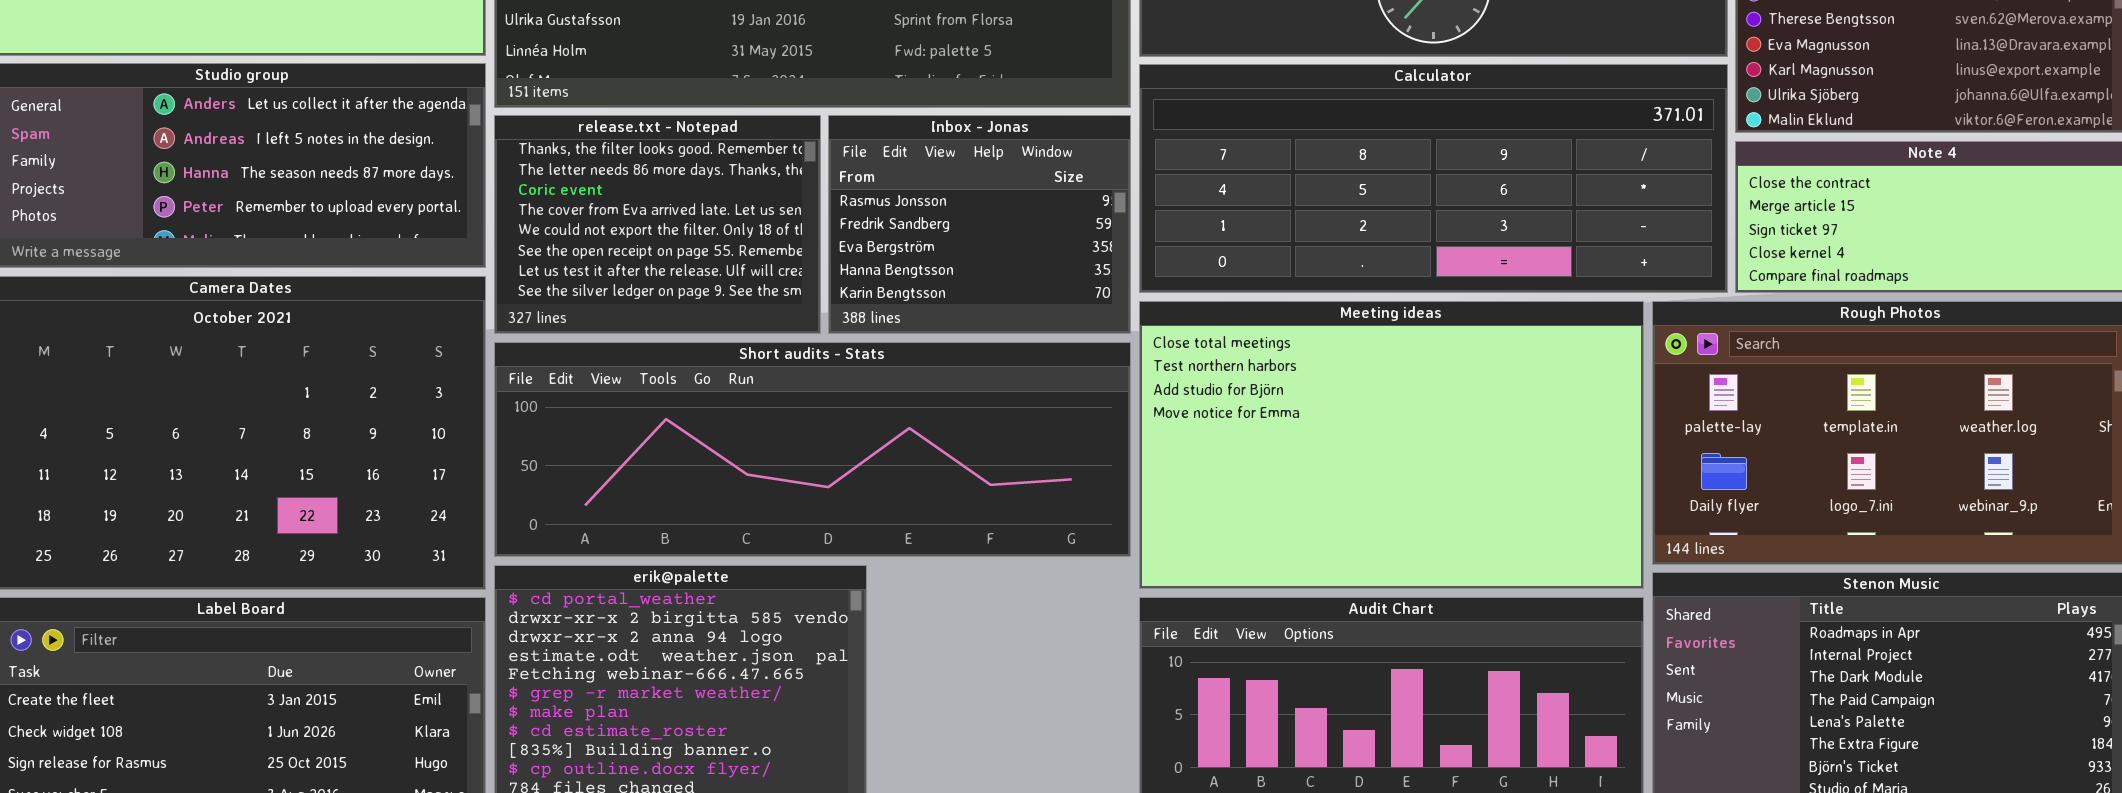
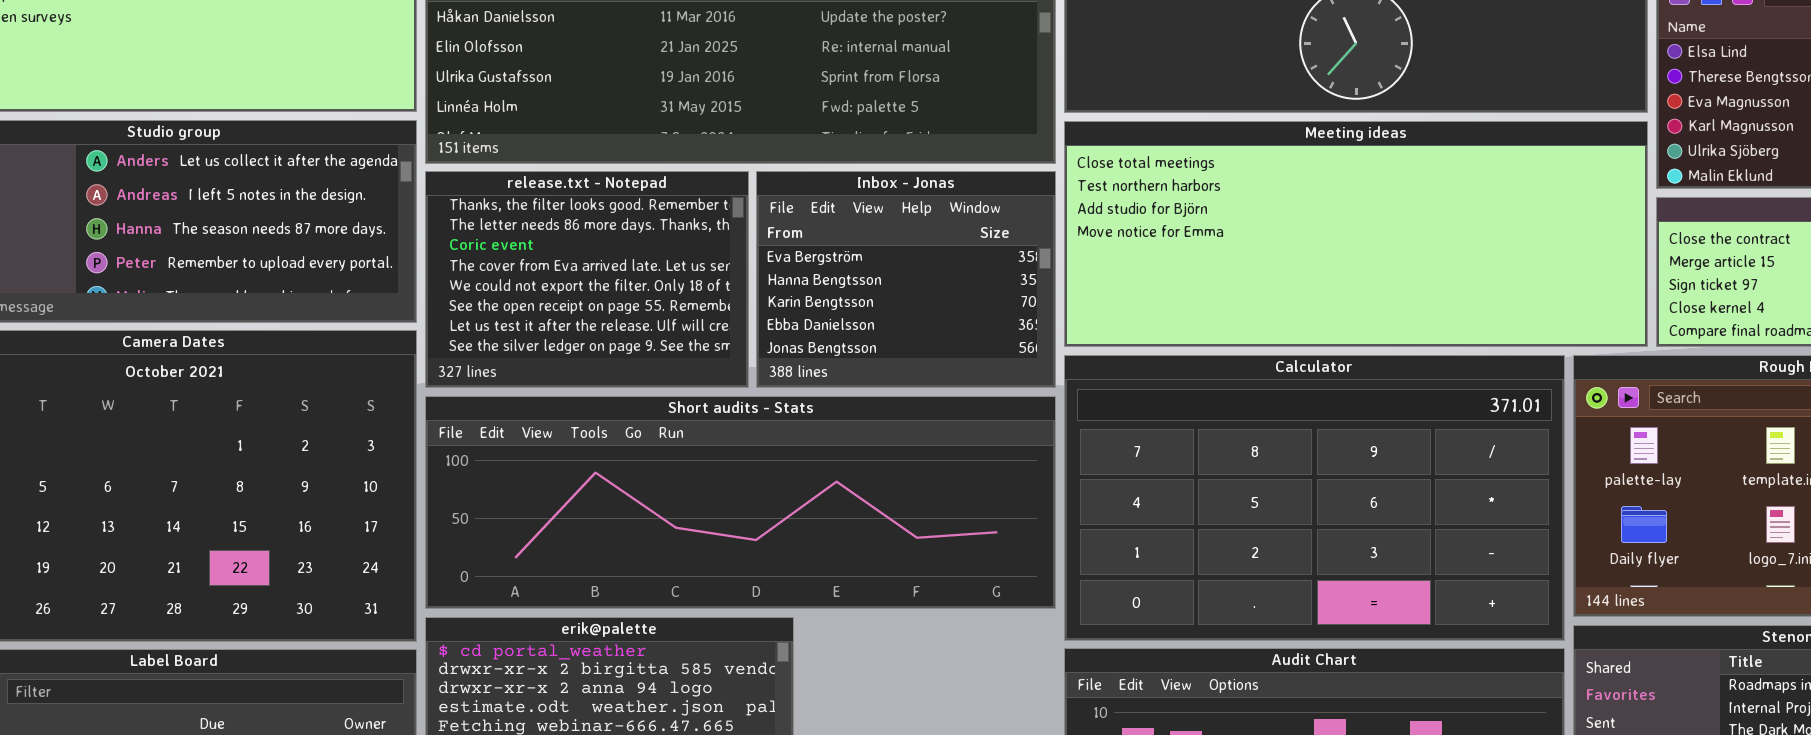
Calculator: [1139,64,1728,293] -> [1064,355,1565,641], moved, resized
Inbox - Jonas: [828,115,1131,334] -> [756,171,1056,388], scrolled down 2 rows
Meeting ideas: [1139,301,1644,589] -> [1064,121,1648,347], moved, resized

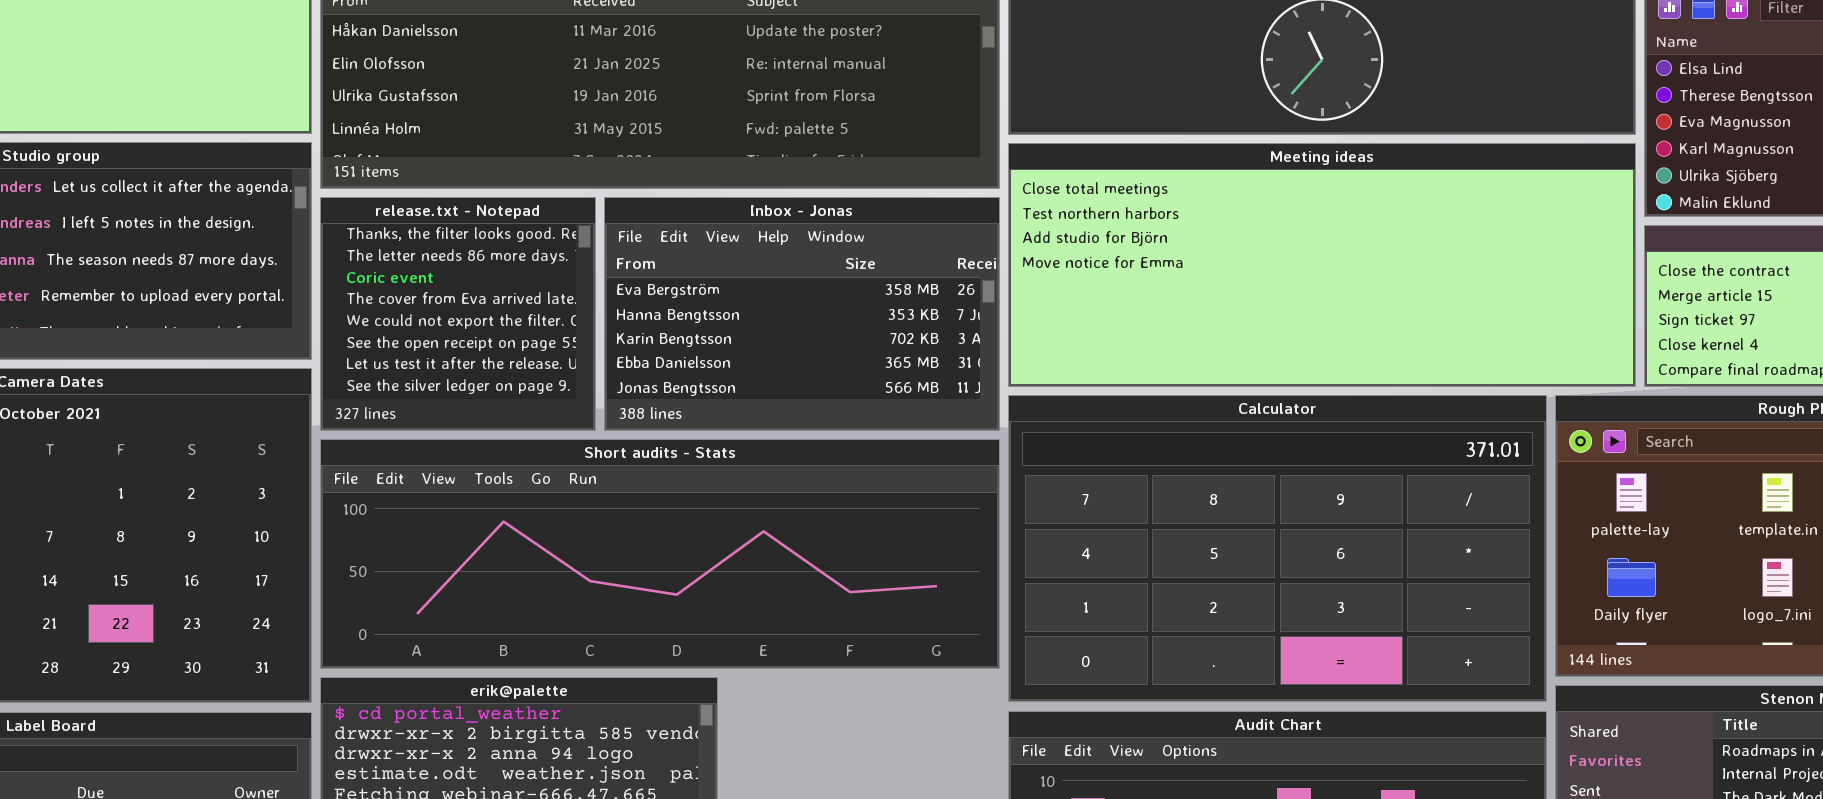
release.txt - Notepad: [425,171,749,388] -> [320,197,596,431], resized
Inbox - Jonas: [756,171,1056,388] -> [604,197,1000,431], resized

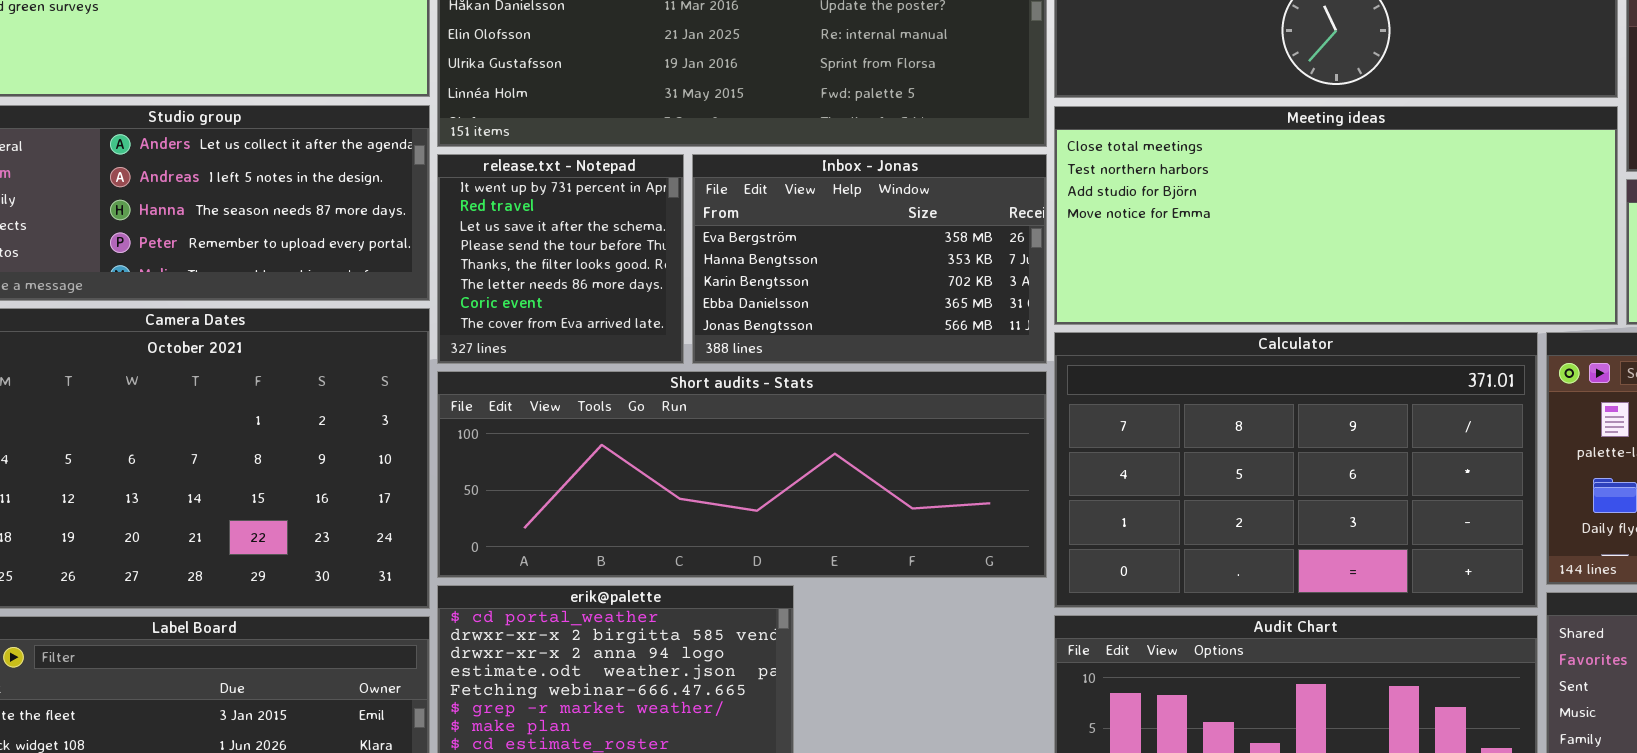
release.txt - Notepad: [320,197,596,431] -> [437,154,684,364], scrolled up 4 rows

